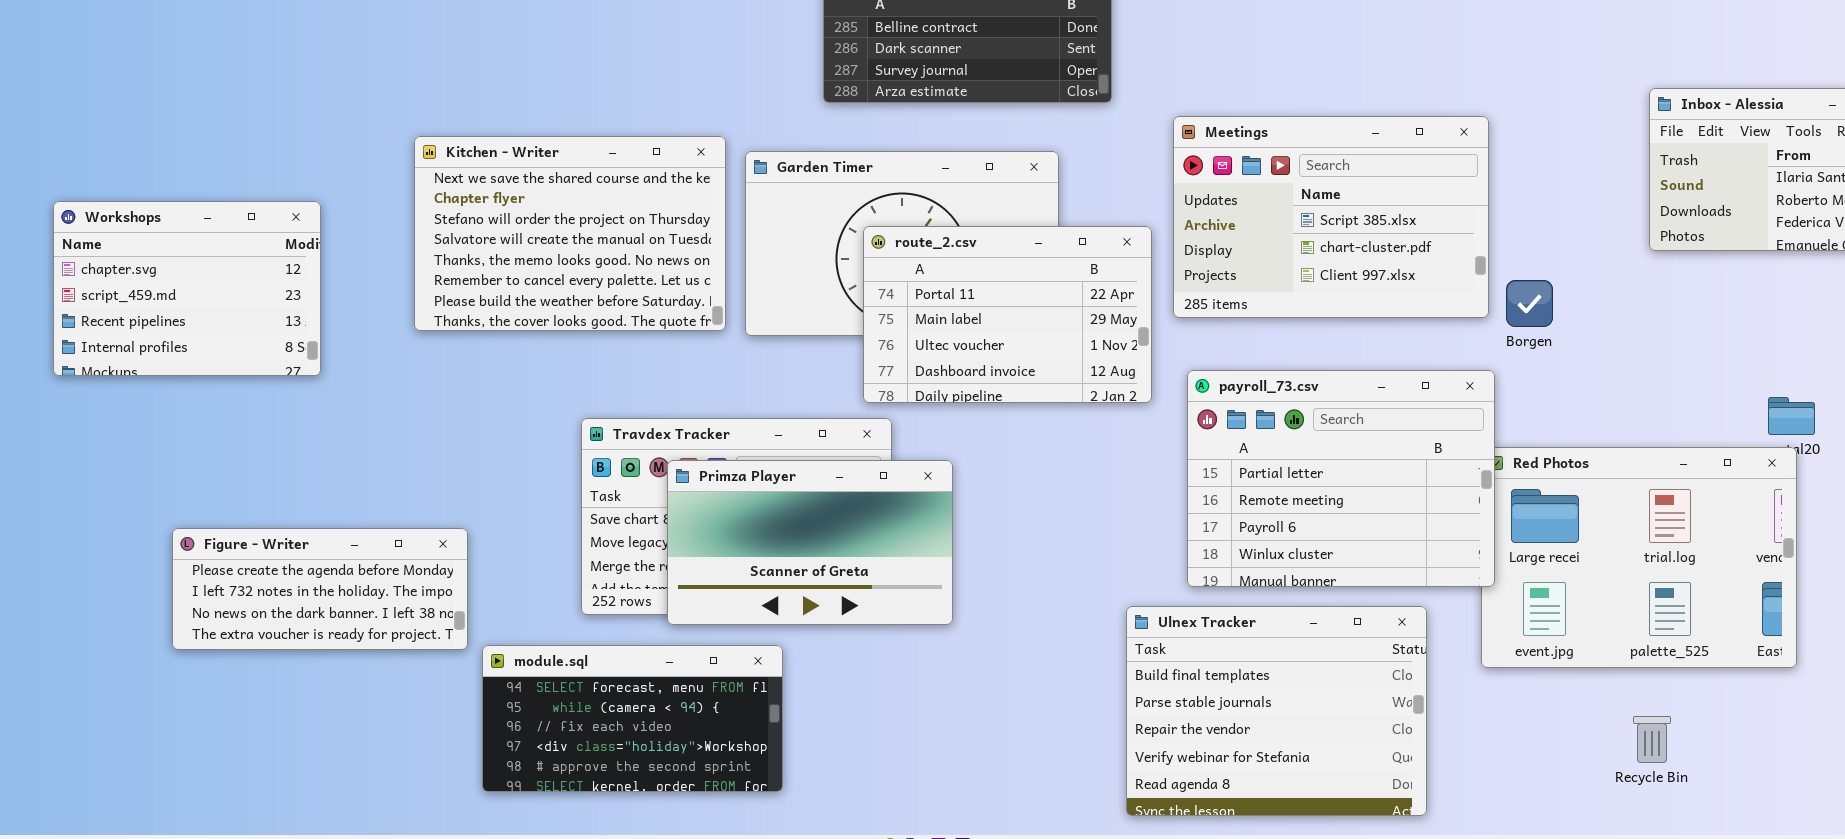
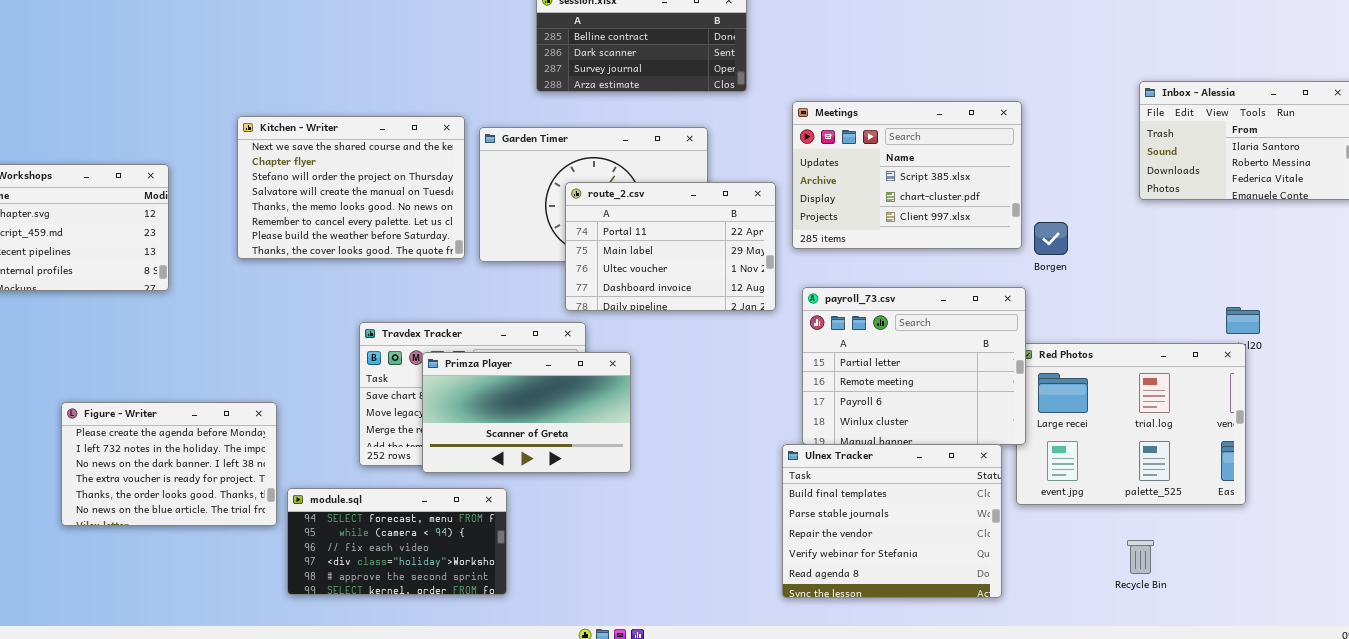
Figure - Writer: [172,528,468,650] -> [61,402,277,526], resized
Ulnex Tracker: [1126,606,1427,816] -> [782,444,1002,598], moved

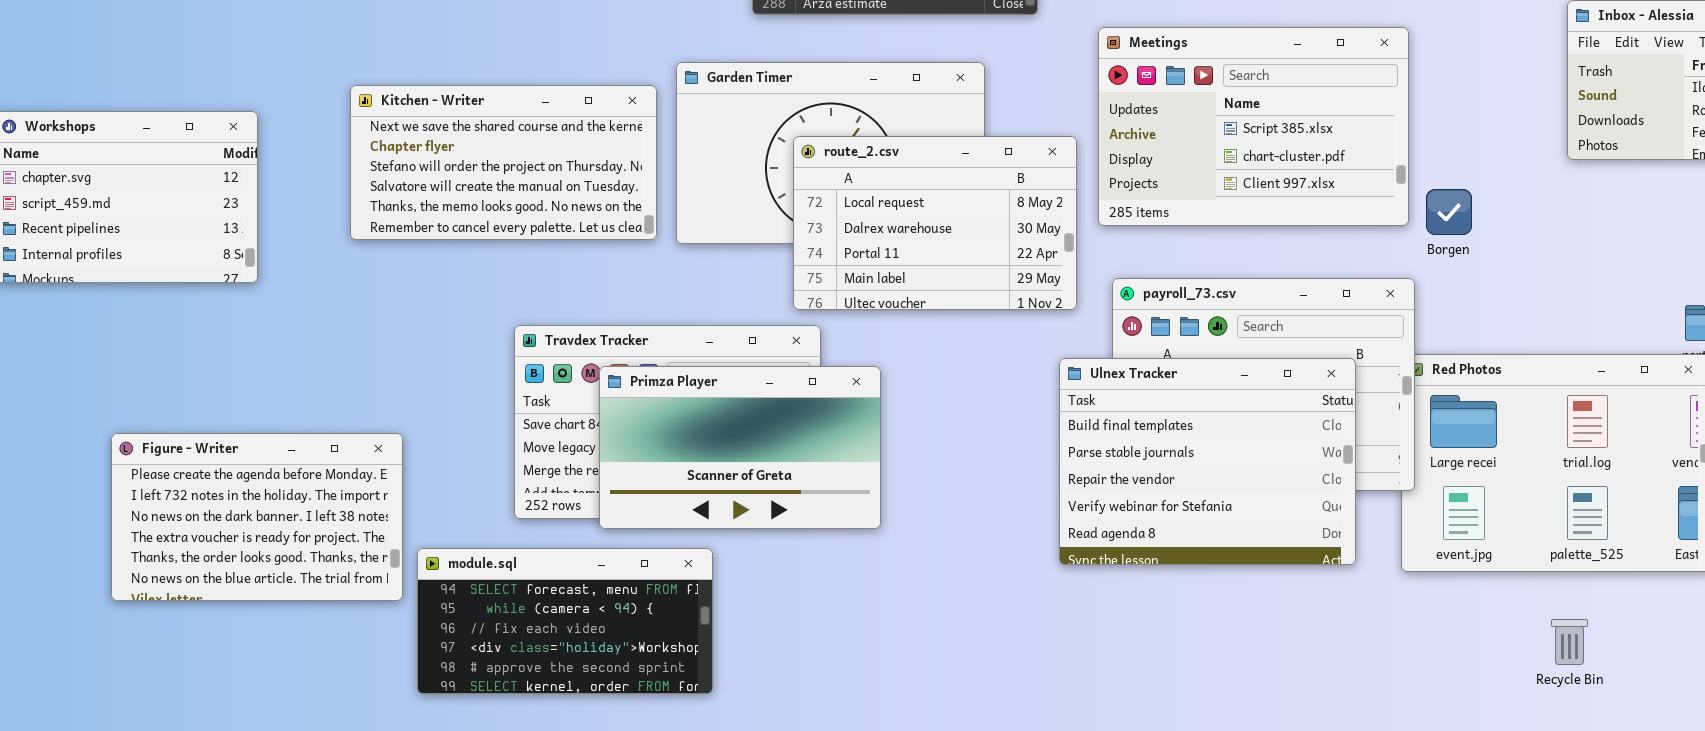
Kitchen - Writer: [237,116,465,259] -> [350,85,657,240], resized
route_2.csv: [565,182,776,311] -> [793,136,1077,310], scrolled up 2 rows
Ulnex Tracker: [782,444,1002,598] -> [1059,358,1356,565], moved

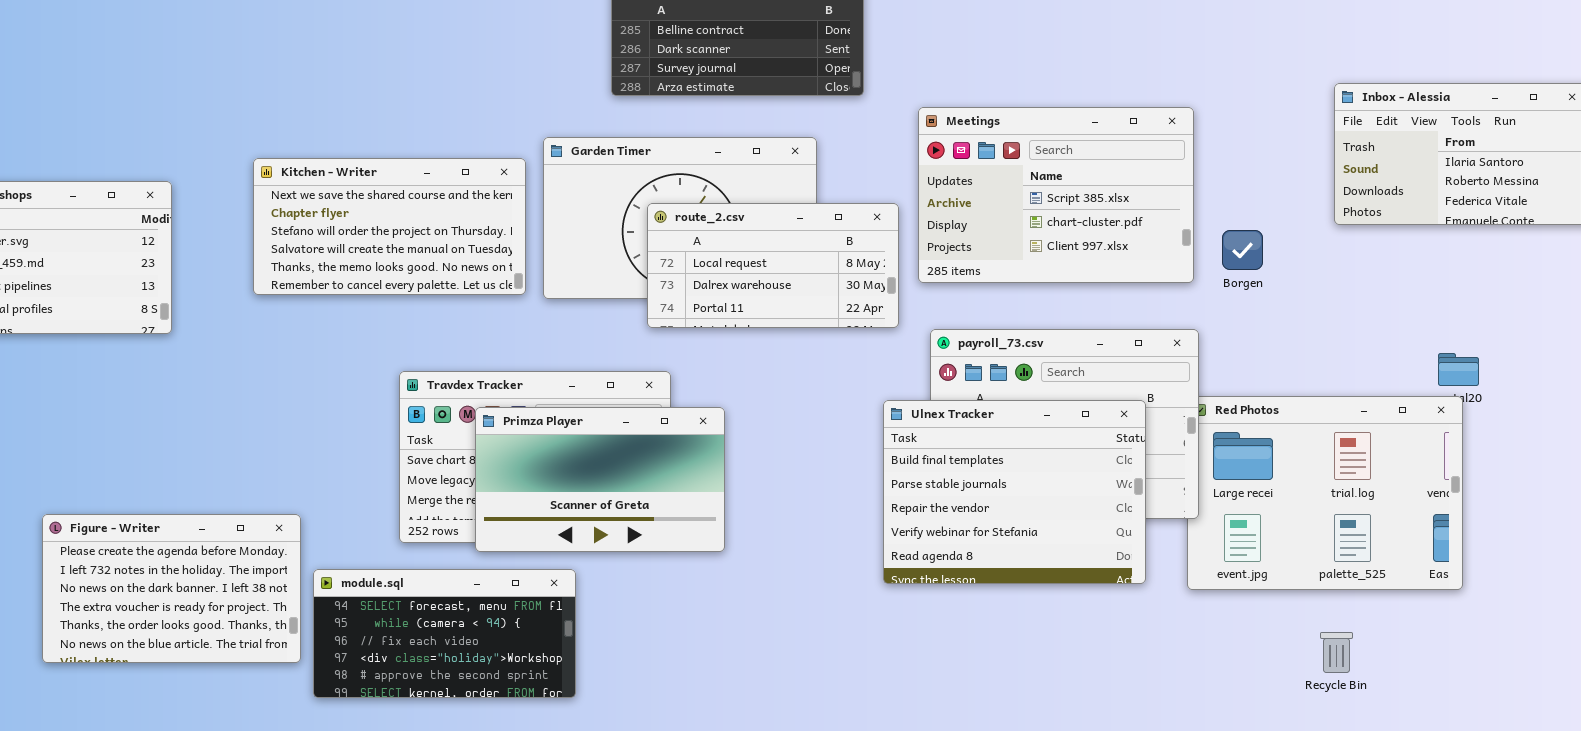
route_2.csv: [793,136,1077,310] -> [647,203,899,328], resized
Borgen: [1426,189,1472,235] -> [1222,230,1263,270], moved
Figure - Writer: [111,433,403,601] -> [42,514,301,663], moved

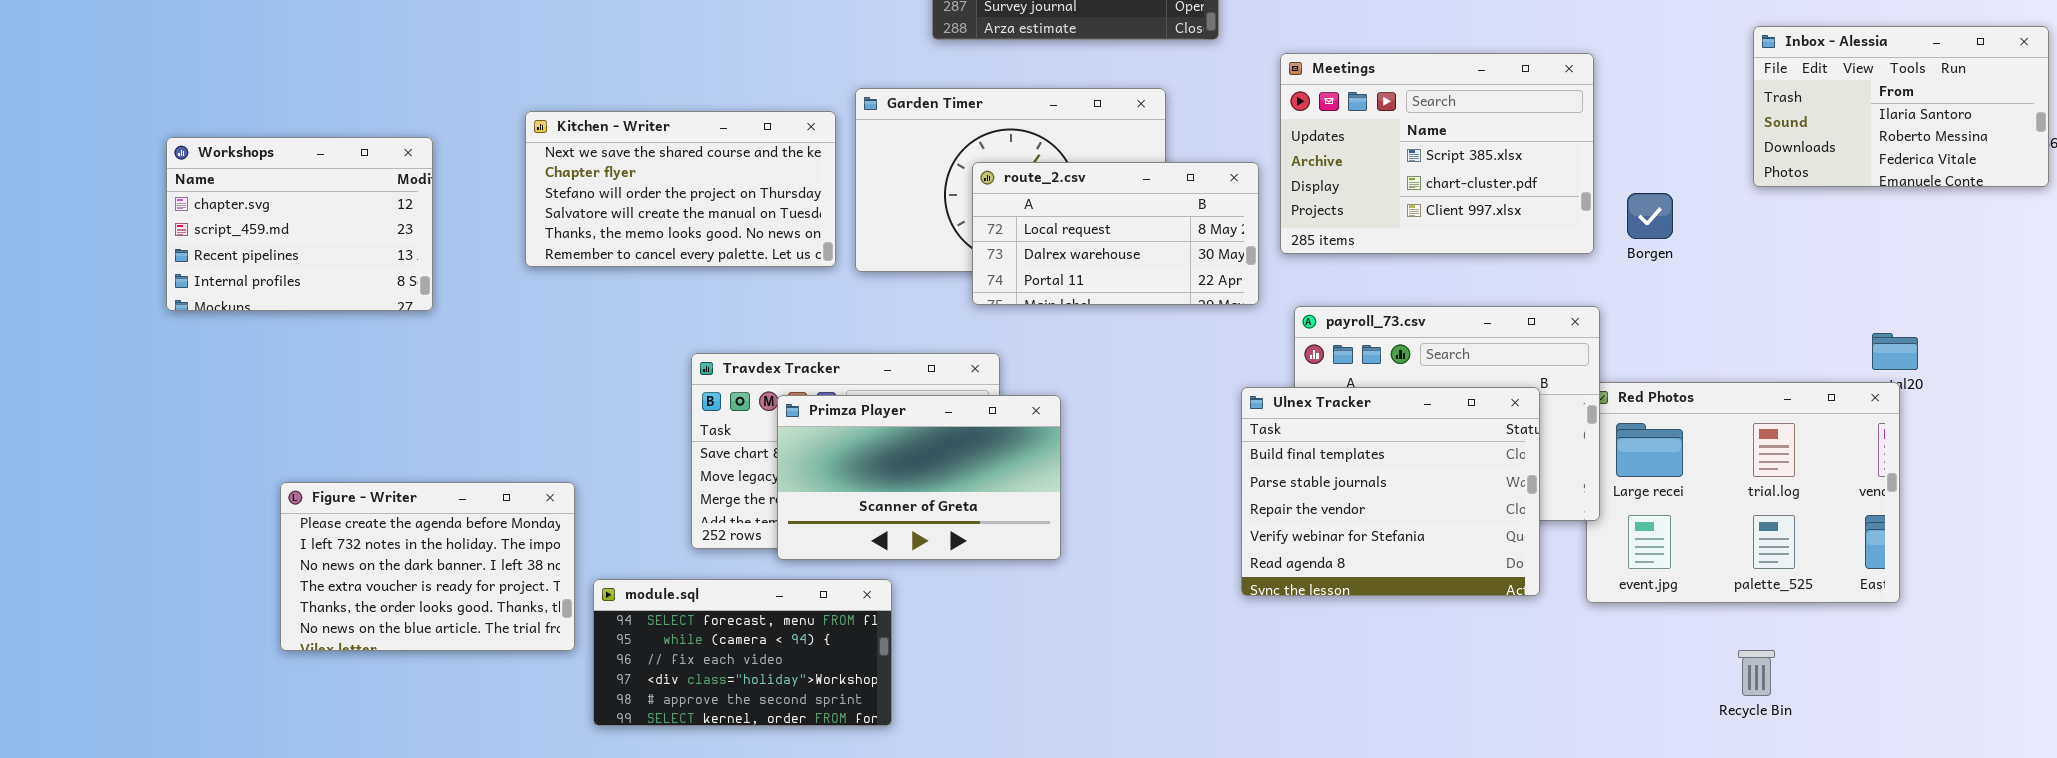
Figure - Writer: [42,514,301,663] -> [280,482,575,651], moved

